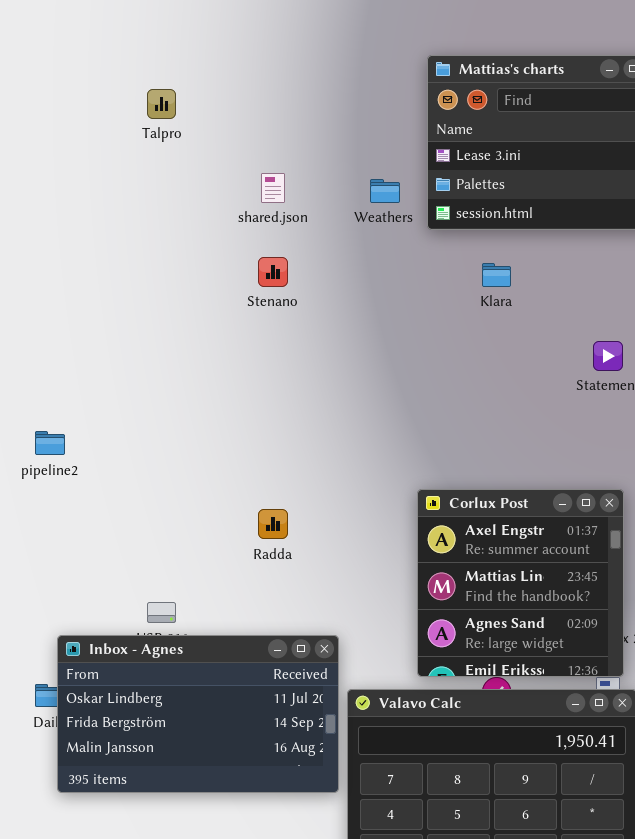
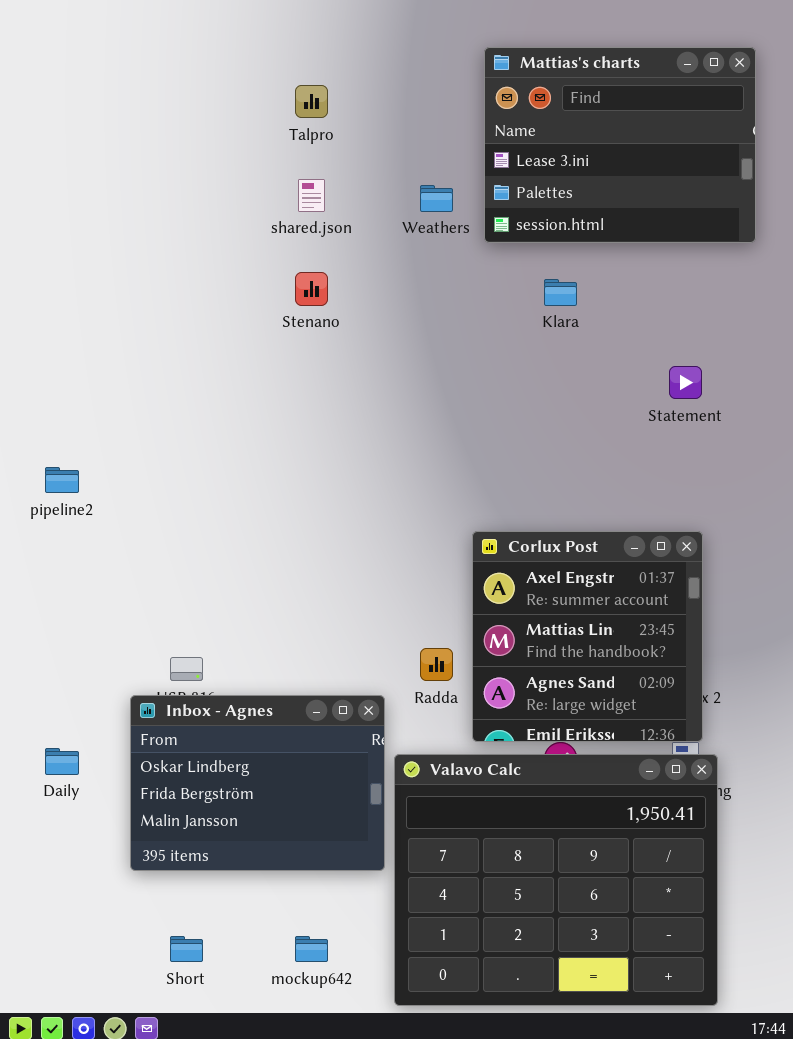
Talpro: [147,89,176,119] -> [295,85,328,118], moved
Radda: [258,509,288,539] -> [420,648,453,681], moved
Inbox - Agnes: [57,635,339,793] -> [130,695,385,871], resized

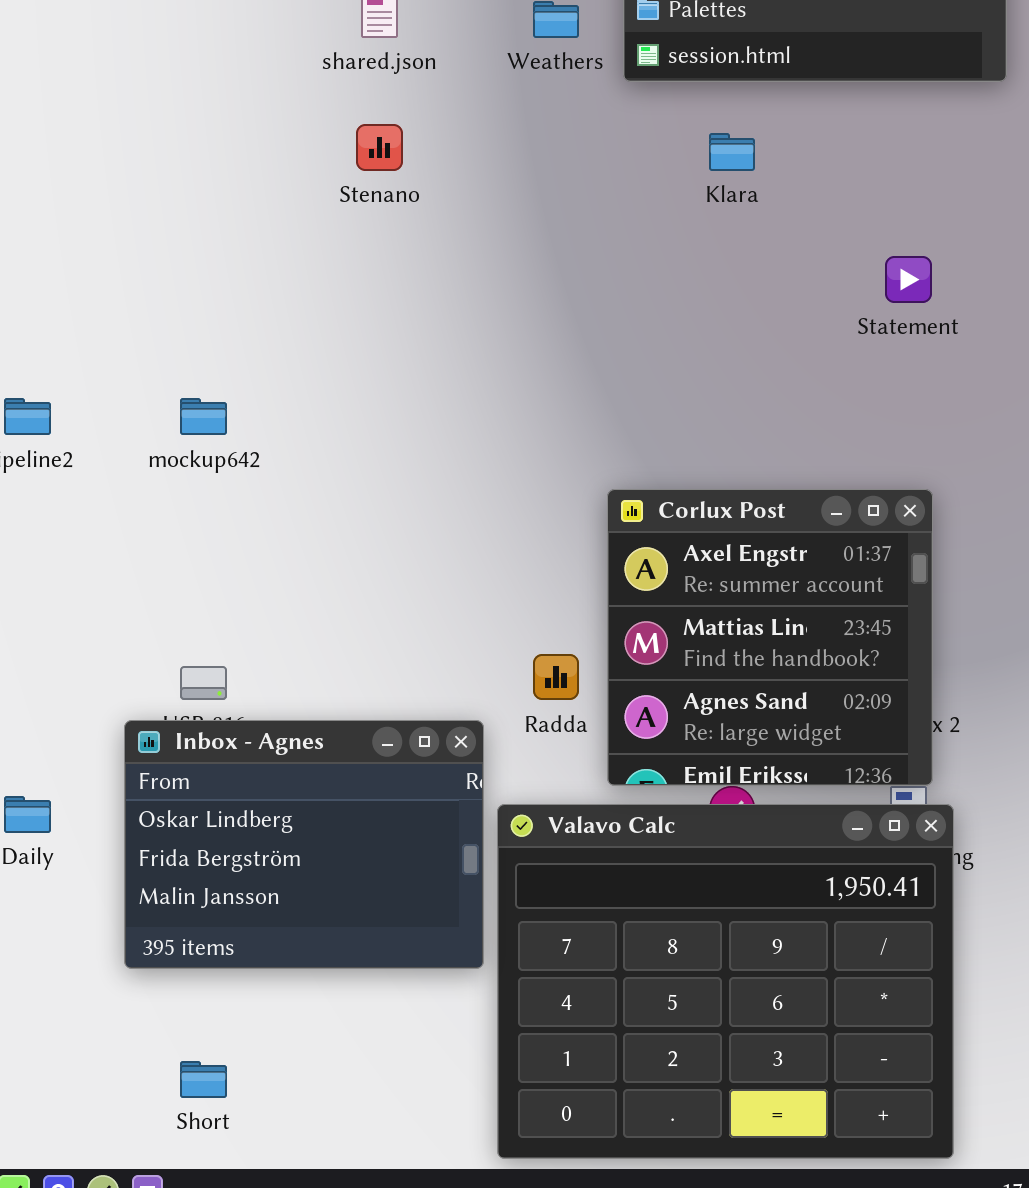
mockup642: [295,936,328,962] -> [180,398,227,435], moved

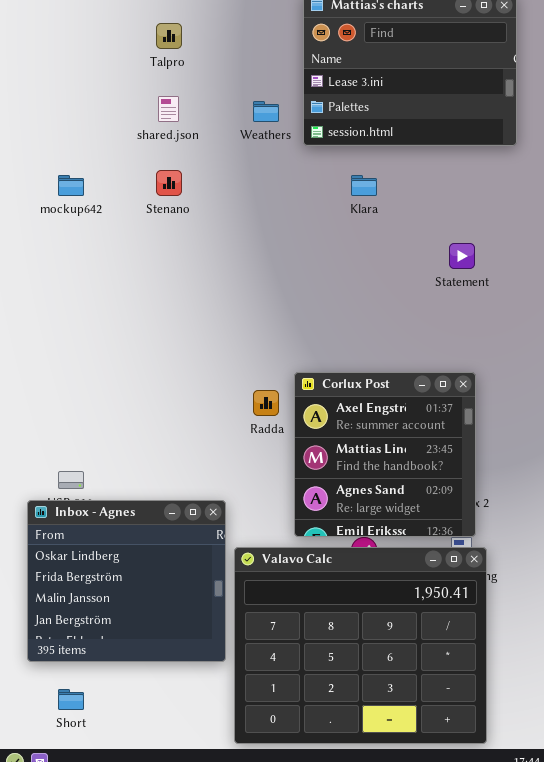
mockup642: [180,398,227,435] -> [58,175,84,196], moved
Radda: [533,654,579,700] -> [253,390,279,416], moved
Inbox - Agnes: [124,720,484,969] -> [27,500,226,662], resized

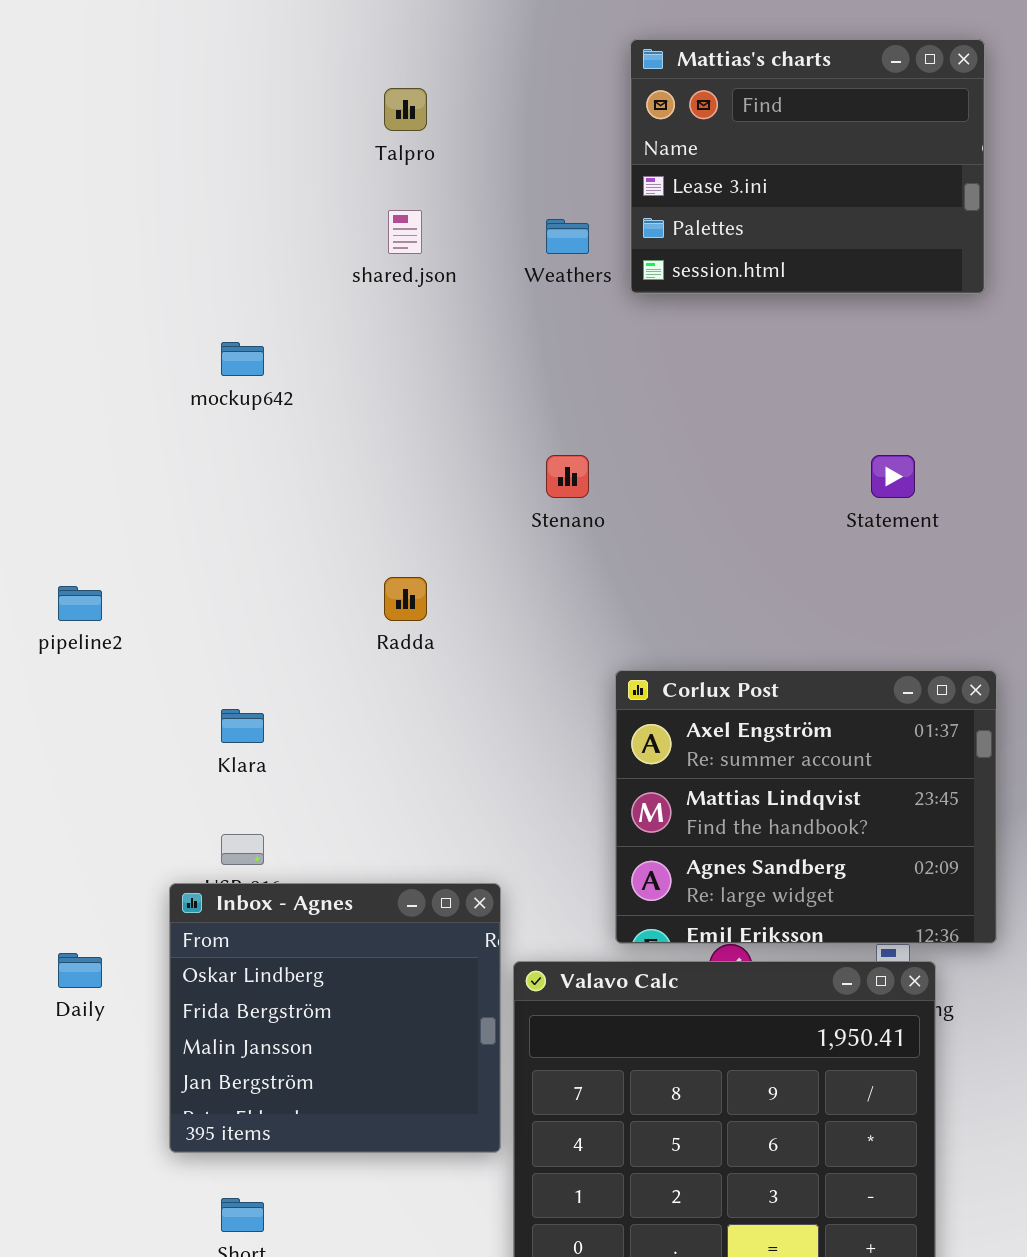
Stenano: [156,170,182,196] -> [546,455,589,498], moved
Klara: [351,175,377,196] -> [221,709,264,743], moved
Corlux Post: [294,372,476,537] -> [615,670,997,944], resized
Radda: [253,390,279,416] -> [384,577,427,621], moved

